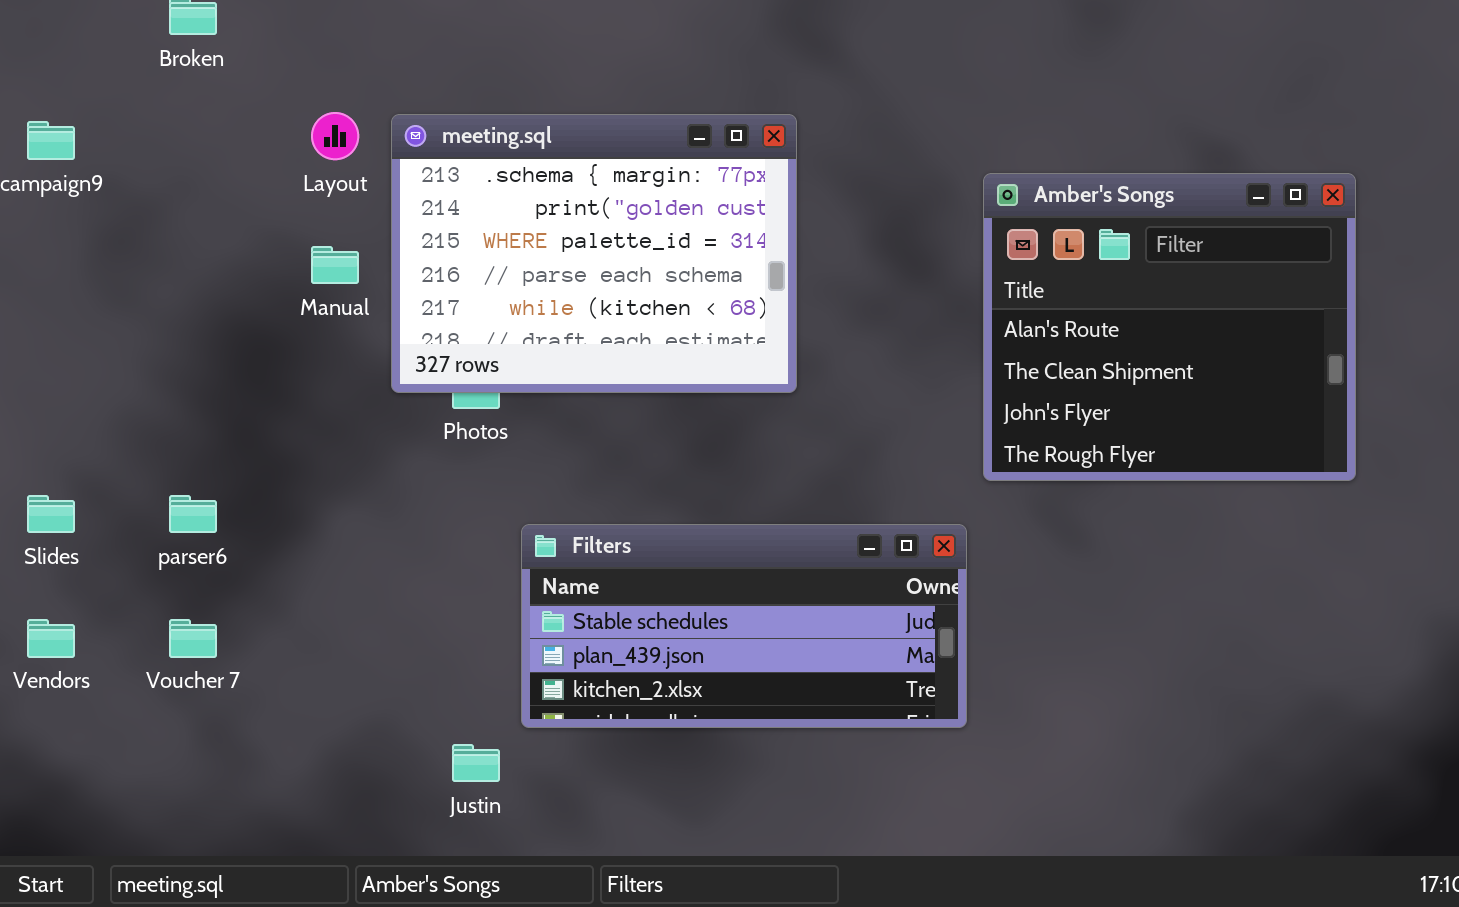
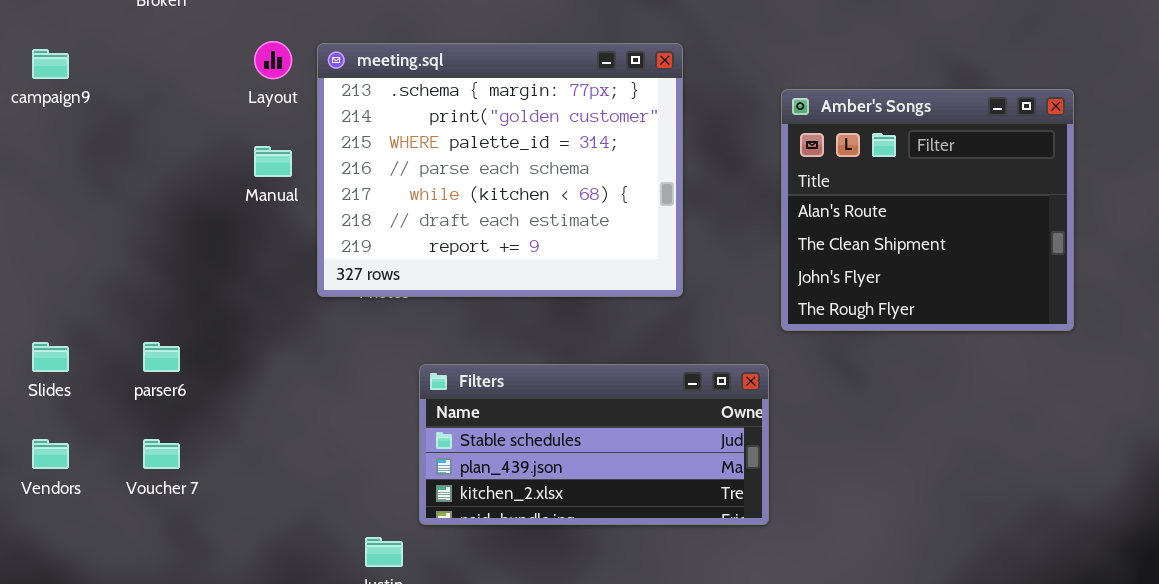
meeting.sql: [391,114,797,393] -> [317,43,683,297], resized

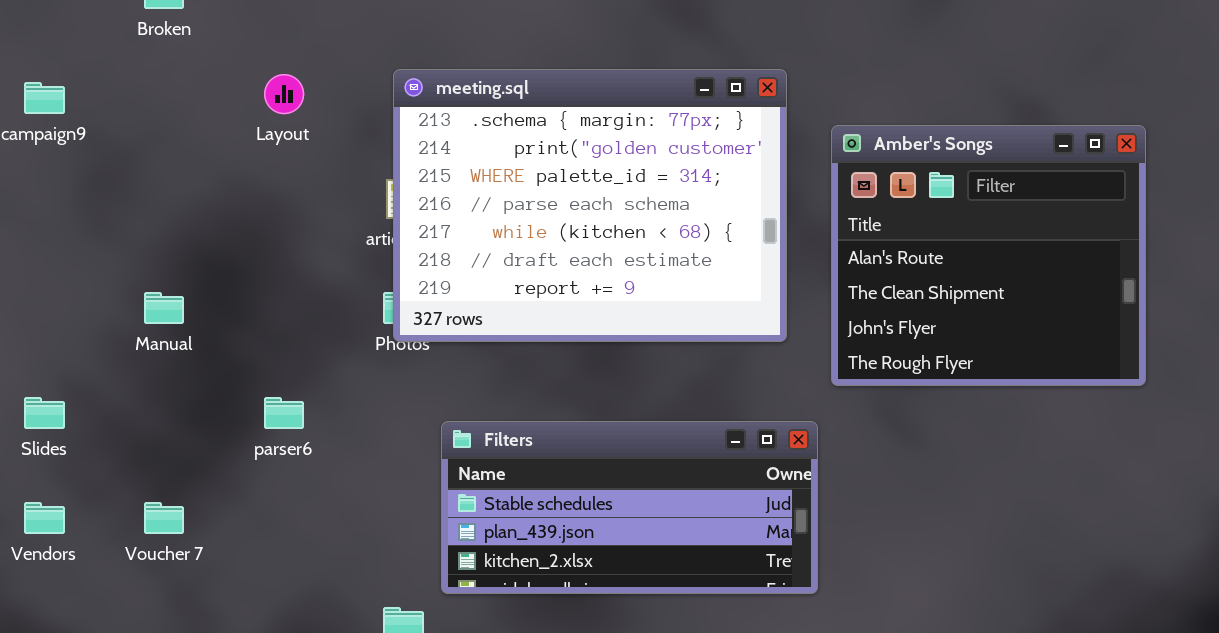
meeting.sql: [317,43,683,297] -> [393,69,787,342], moved
Manual: [254,146,292,177] -> [144,292,184,324], moved
parser6: [143,342,180,372] -> [264,397,304,429], moved

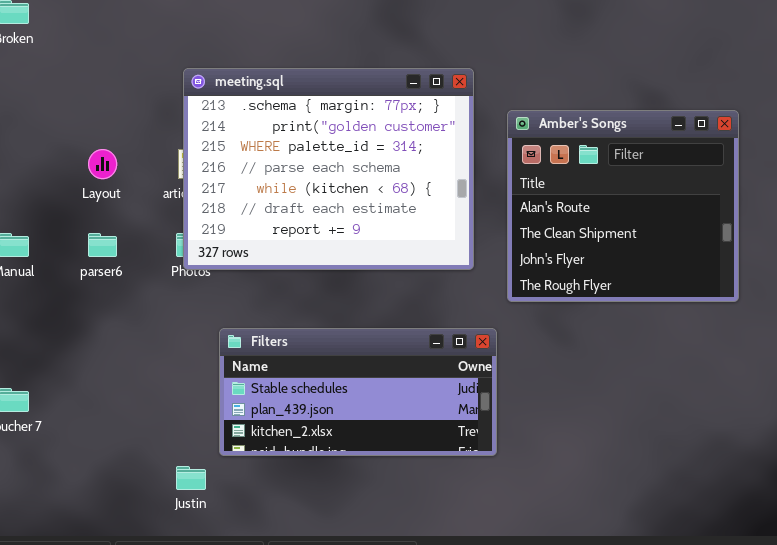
Layout: [264,74,304,114] -> [88,149,117,179], moved
parser6: [264,397,304,429] -> [88,233,117,257], moved

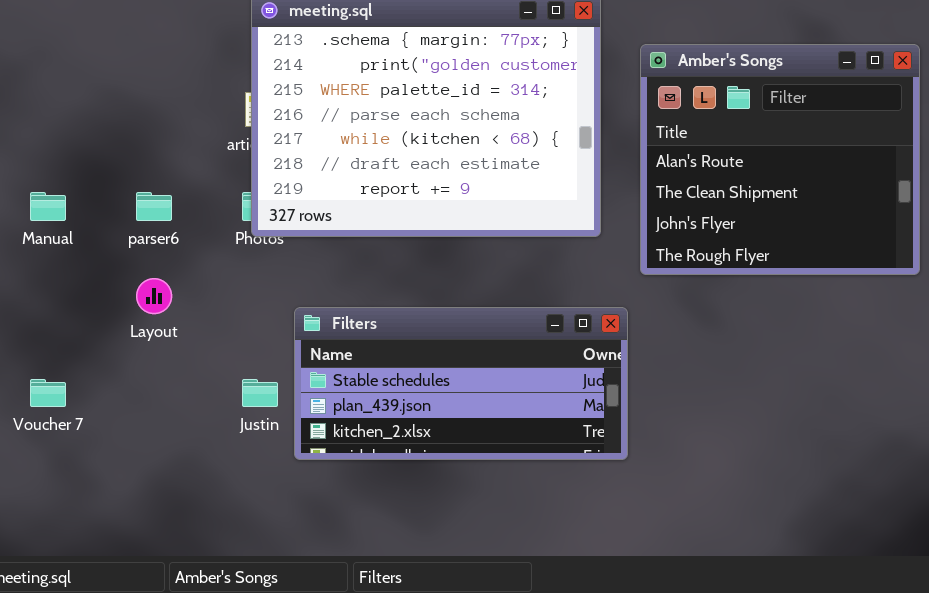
Layout: [88,149,117,179] -> [136,278,172,314], moved
Justin: [176,466,206,490] -> [242,379,278,407], moved

